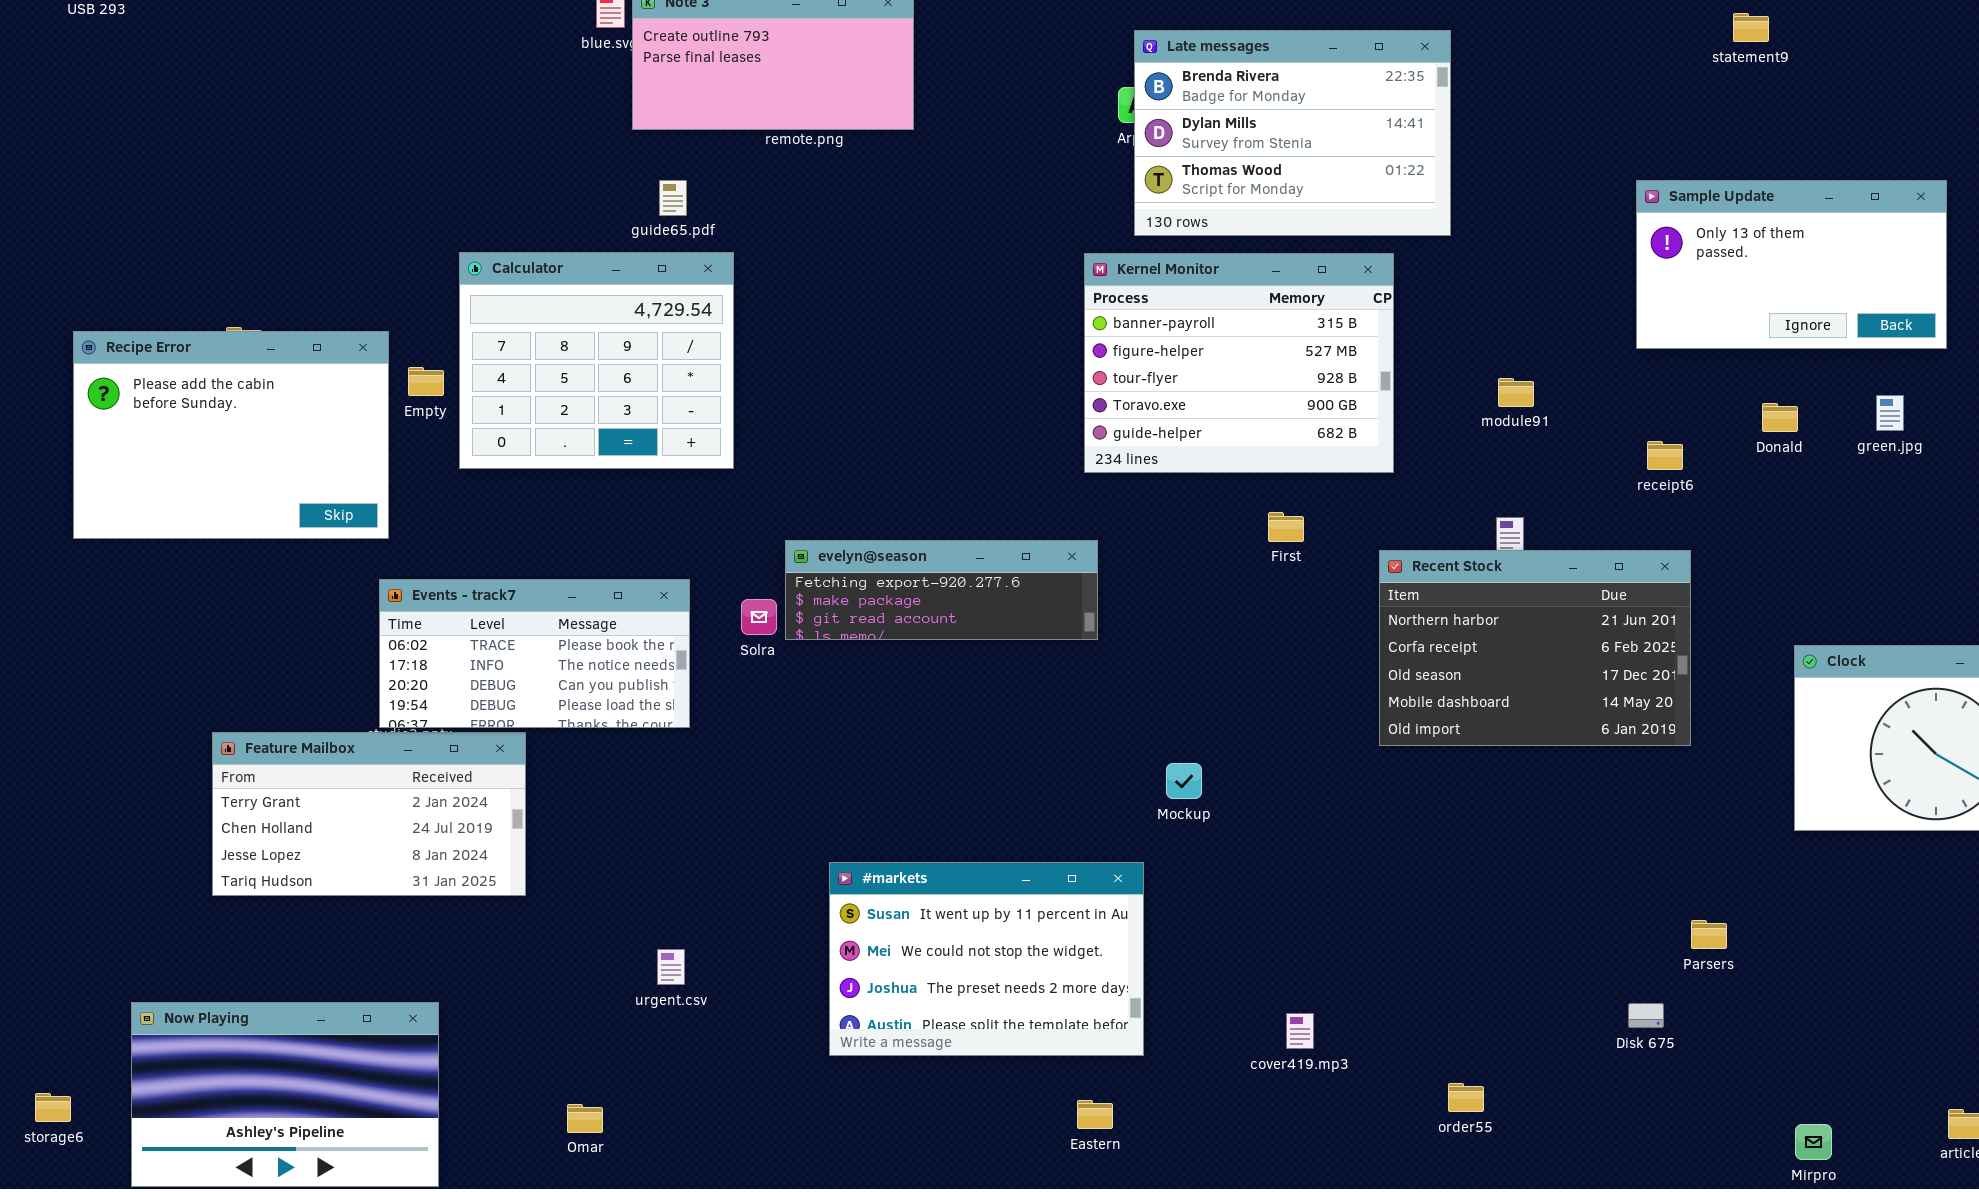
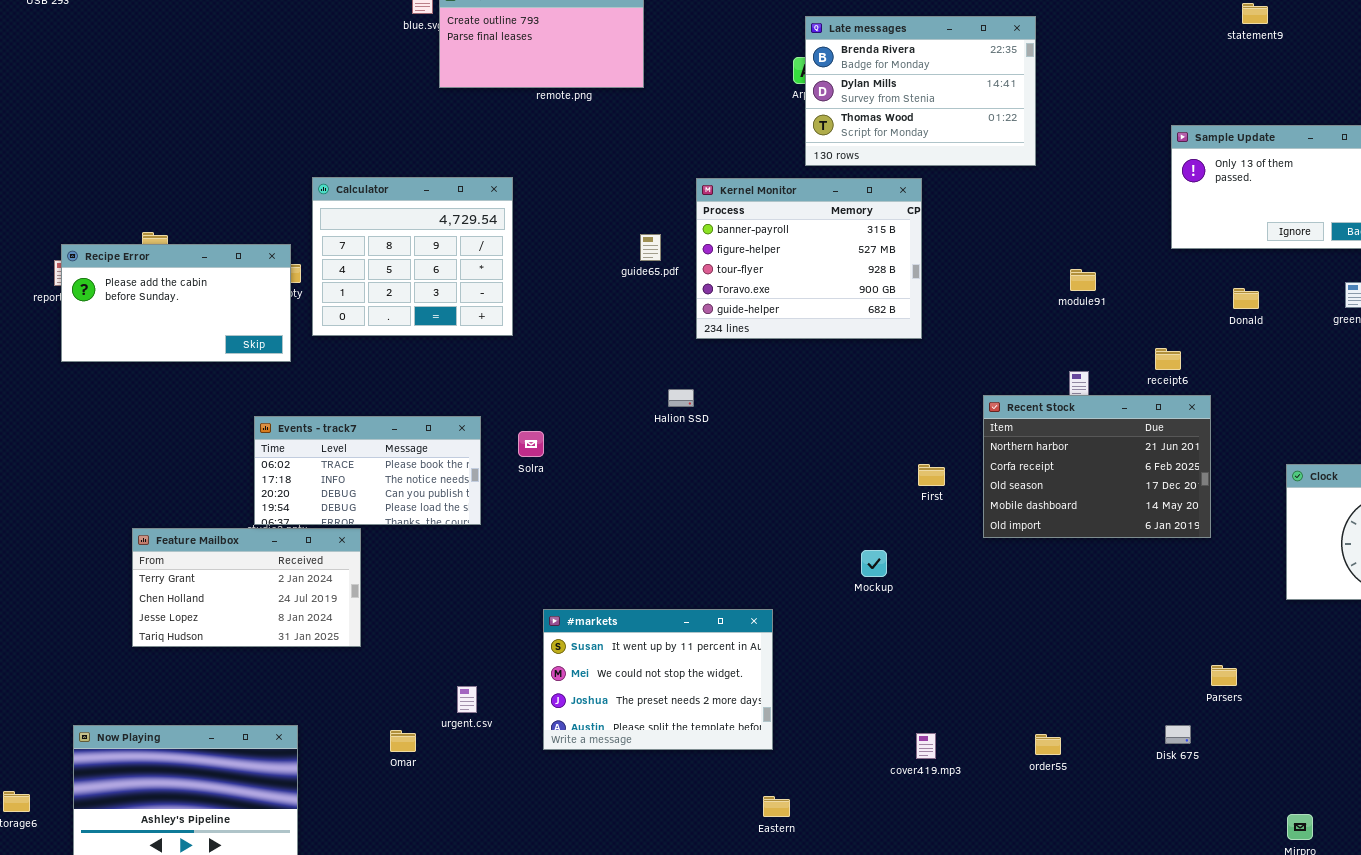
guide65.pdf: [659,180,687,216] -> [640,234,661,261], moved
Kernel Monitor: [1084,253,1394,473] -> [696,178,922,339], moved
Recipe Error: [73,331,389,539] -> [61,244,291,362], moved, resized
Donald: [1762,403,1798,432] -> [1233,288,1259,309], moved
receipt6: [1647,441,1683,470] -> [1155,348,1181,370], moved
First: [1268,512,1304,542] -> [918,464,945,486], moved
evelyn@season: [785,540,1098,640] -> none, closed
Mockup: [1166,763,1202,799] -> [861,550,887,577], moved
#markets: [829,862,1144,1056] -> [543,609,773,750], moved
order55: [1448,1083,1484,1112] -> [1035,734,1061,755], moved
Omar: [567,1104,603,1133] -> [390,730,416,752], moved

